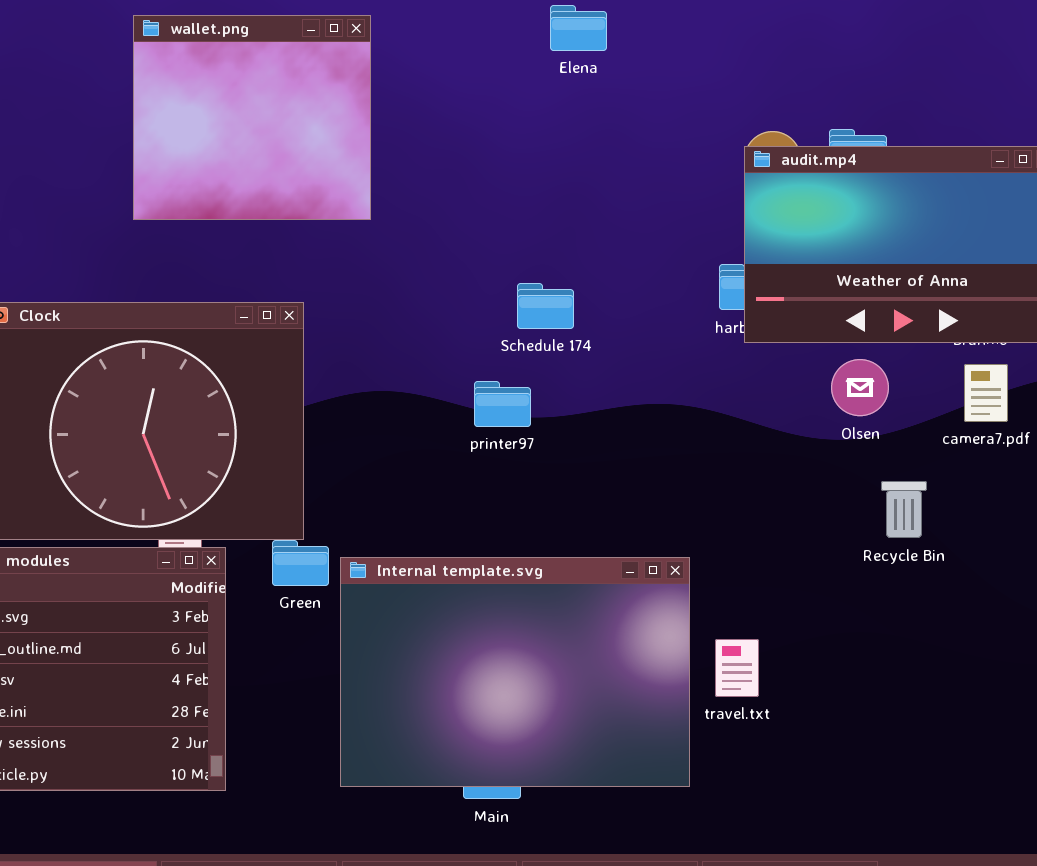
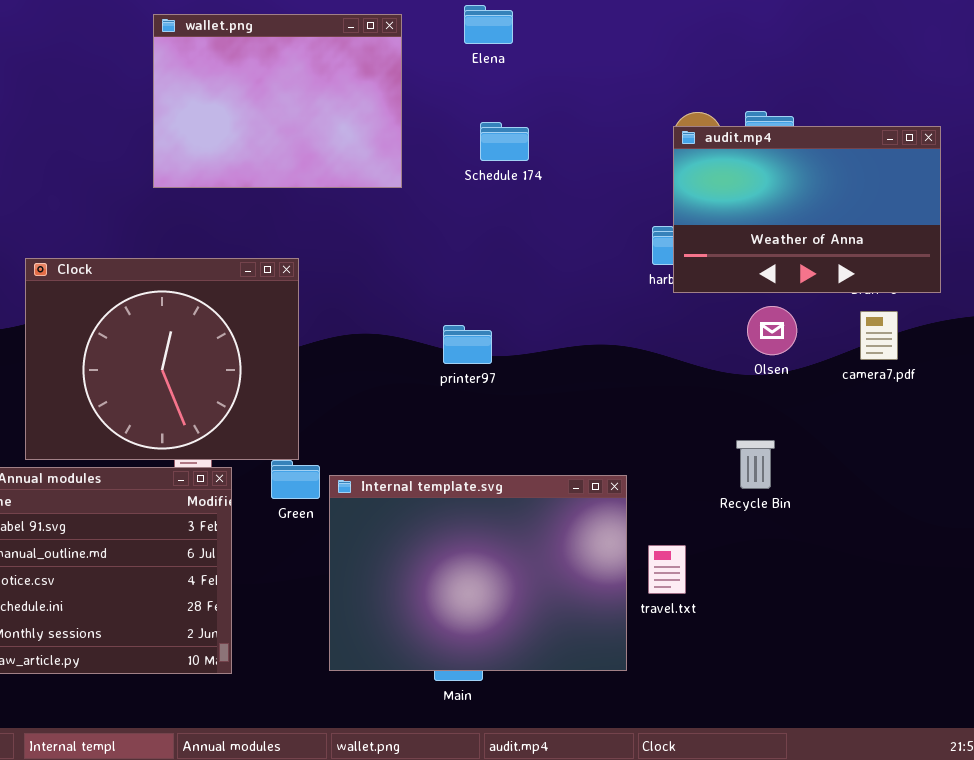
Elena: [550,5,607,51] -> [464,5,513,44], moved
wallet.png: [133,15,371,220] -> [153,14,402,188], resized
Schedule 174: [517,283,574,329] -> [480,122,529,161], moved
Recycle Bin: [881,481,927,538] -> [736,440,775,489], moved

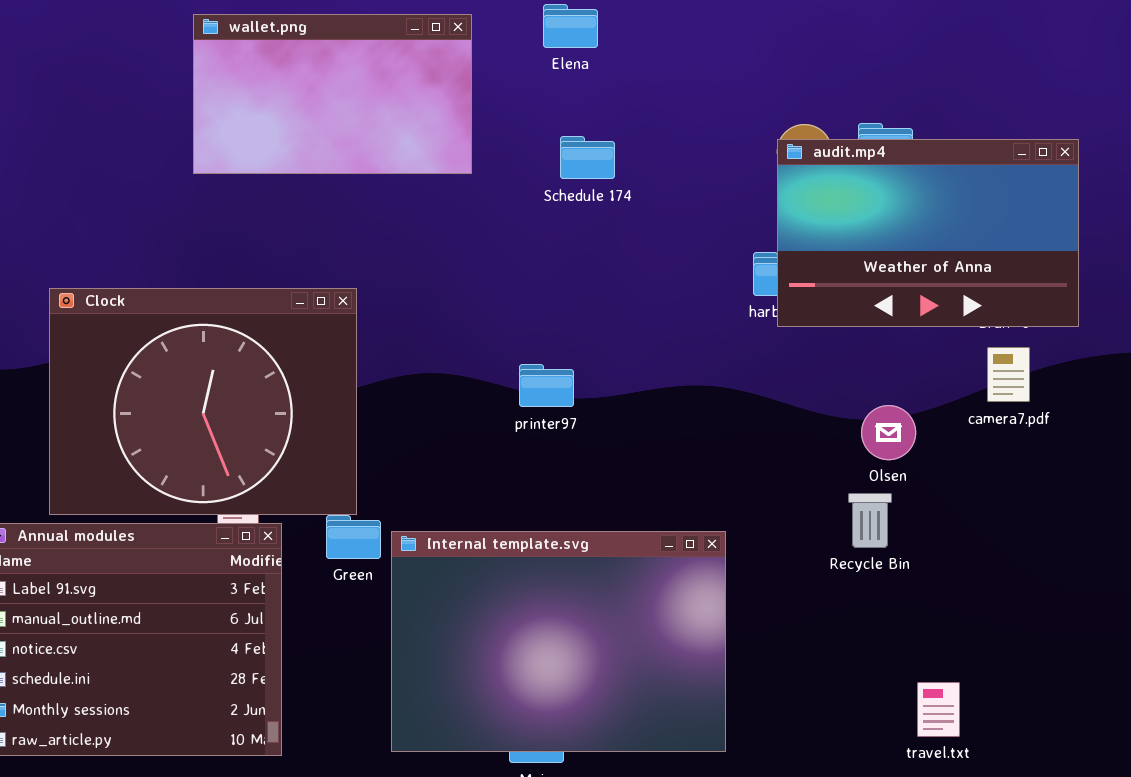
wallet.png: [153,14,402,188] -> [193,14,472,174], resized
Olsen: [747,306,797,355] -> [861,405,916,460], moved
travel.txt: [648,545,686,594] -> [917,682,960,737], moved

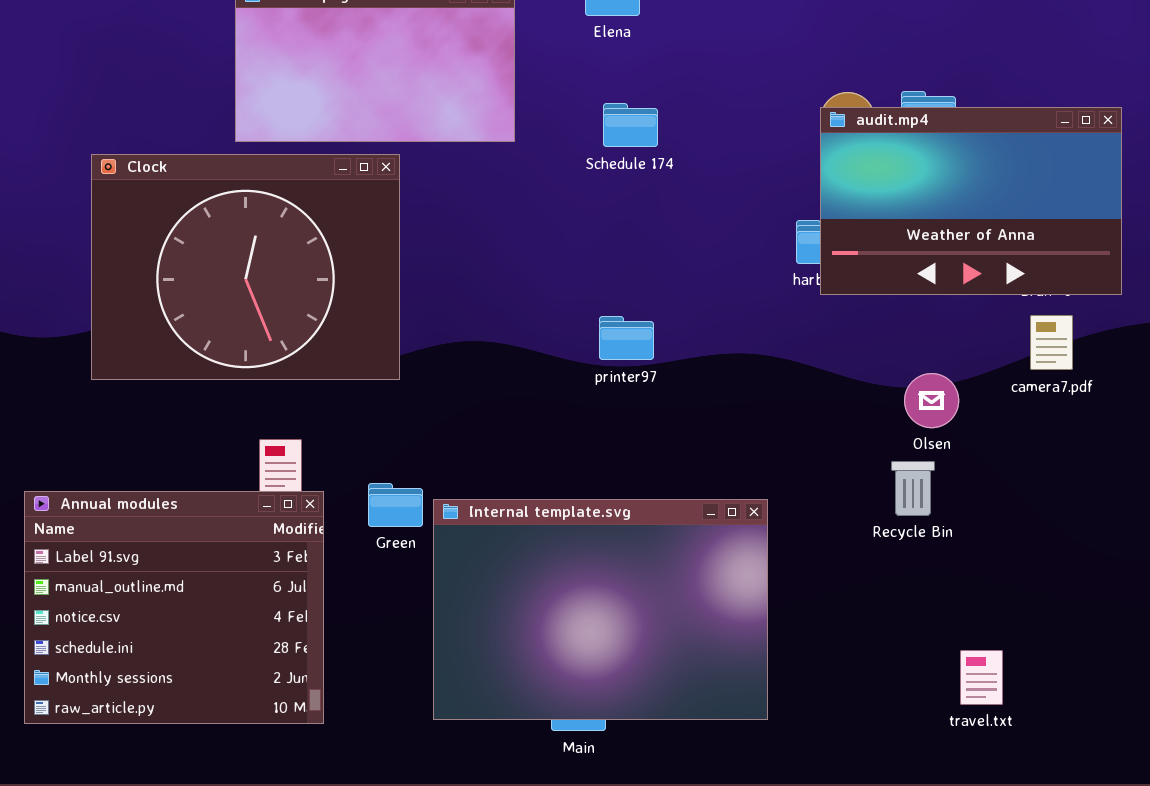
Clock: [49,288,357,515] -> [91,154,400,380], moved
printer97: [519,364,574,407] -> [599,316,654,360], moved

